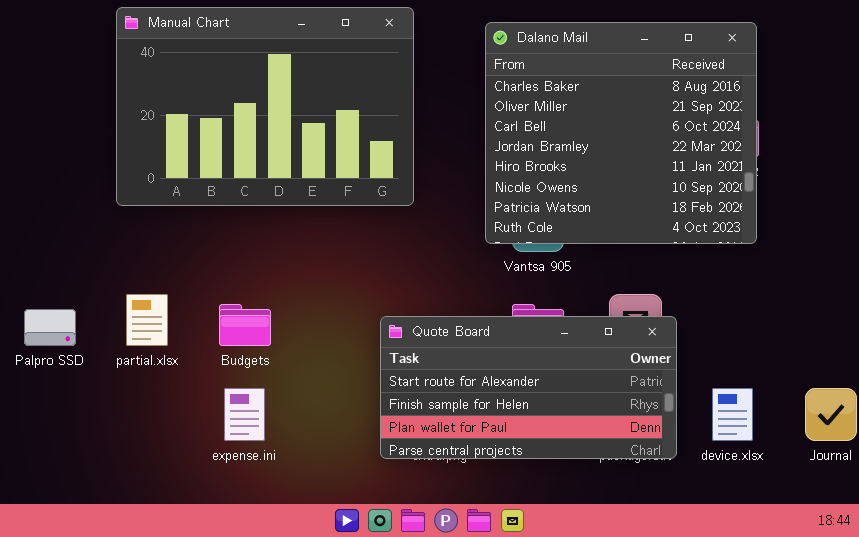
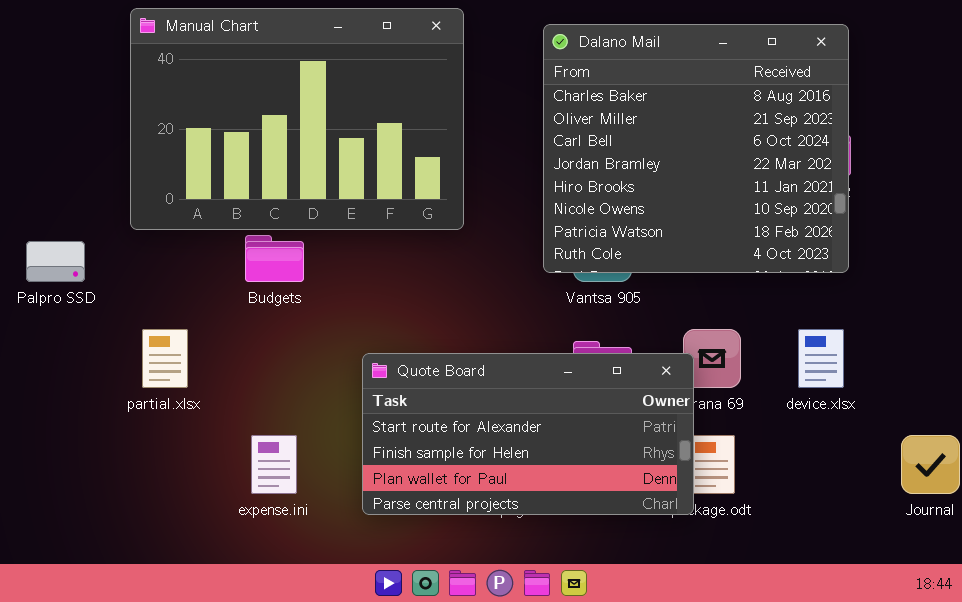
Budgets: [219,304,271,346] -> [245,235,304,282], moved
Palpro SSD: [24,309,76,346] -> [26,241,85,282], moved
Quote Board: [380,316,677,459] -> [362,353,694,515], moved
device.xlsx: [712,388,753,441] -> [798,329,844,388], moved

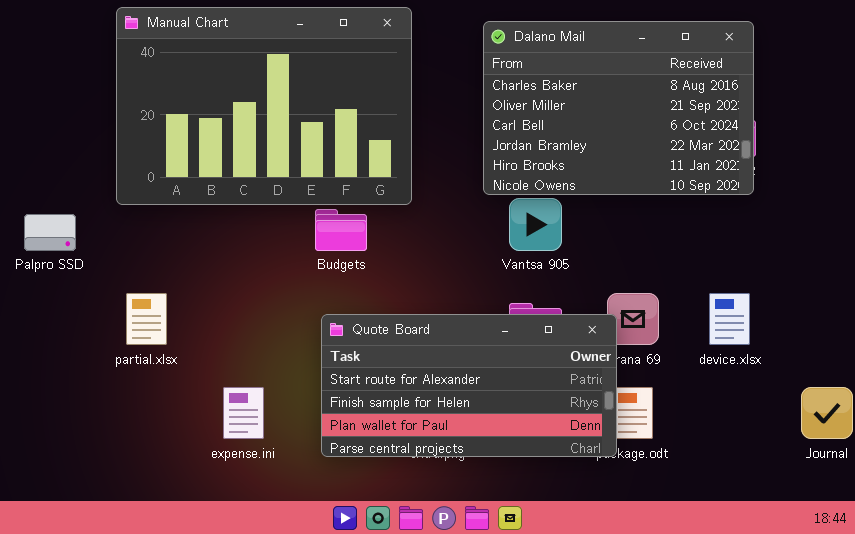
Dalano Mail: [543,24,849,273] -> [483,21,754,195], resized
Budgets: [245,235,304,282] -> [315,209,367,251], moved

